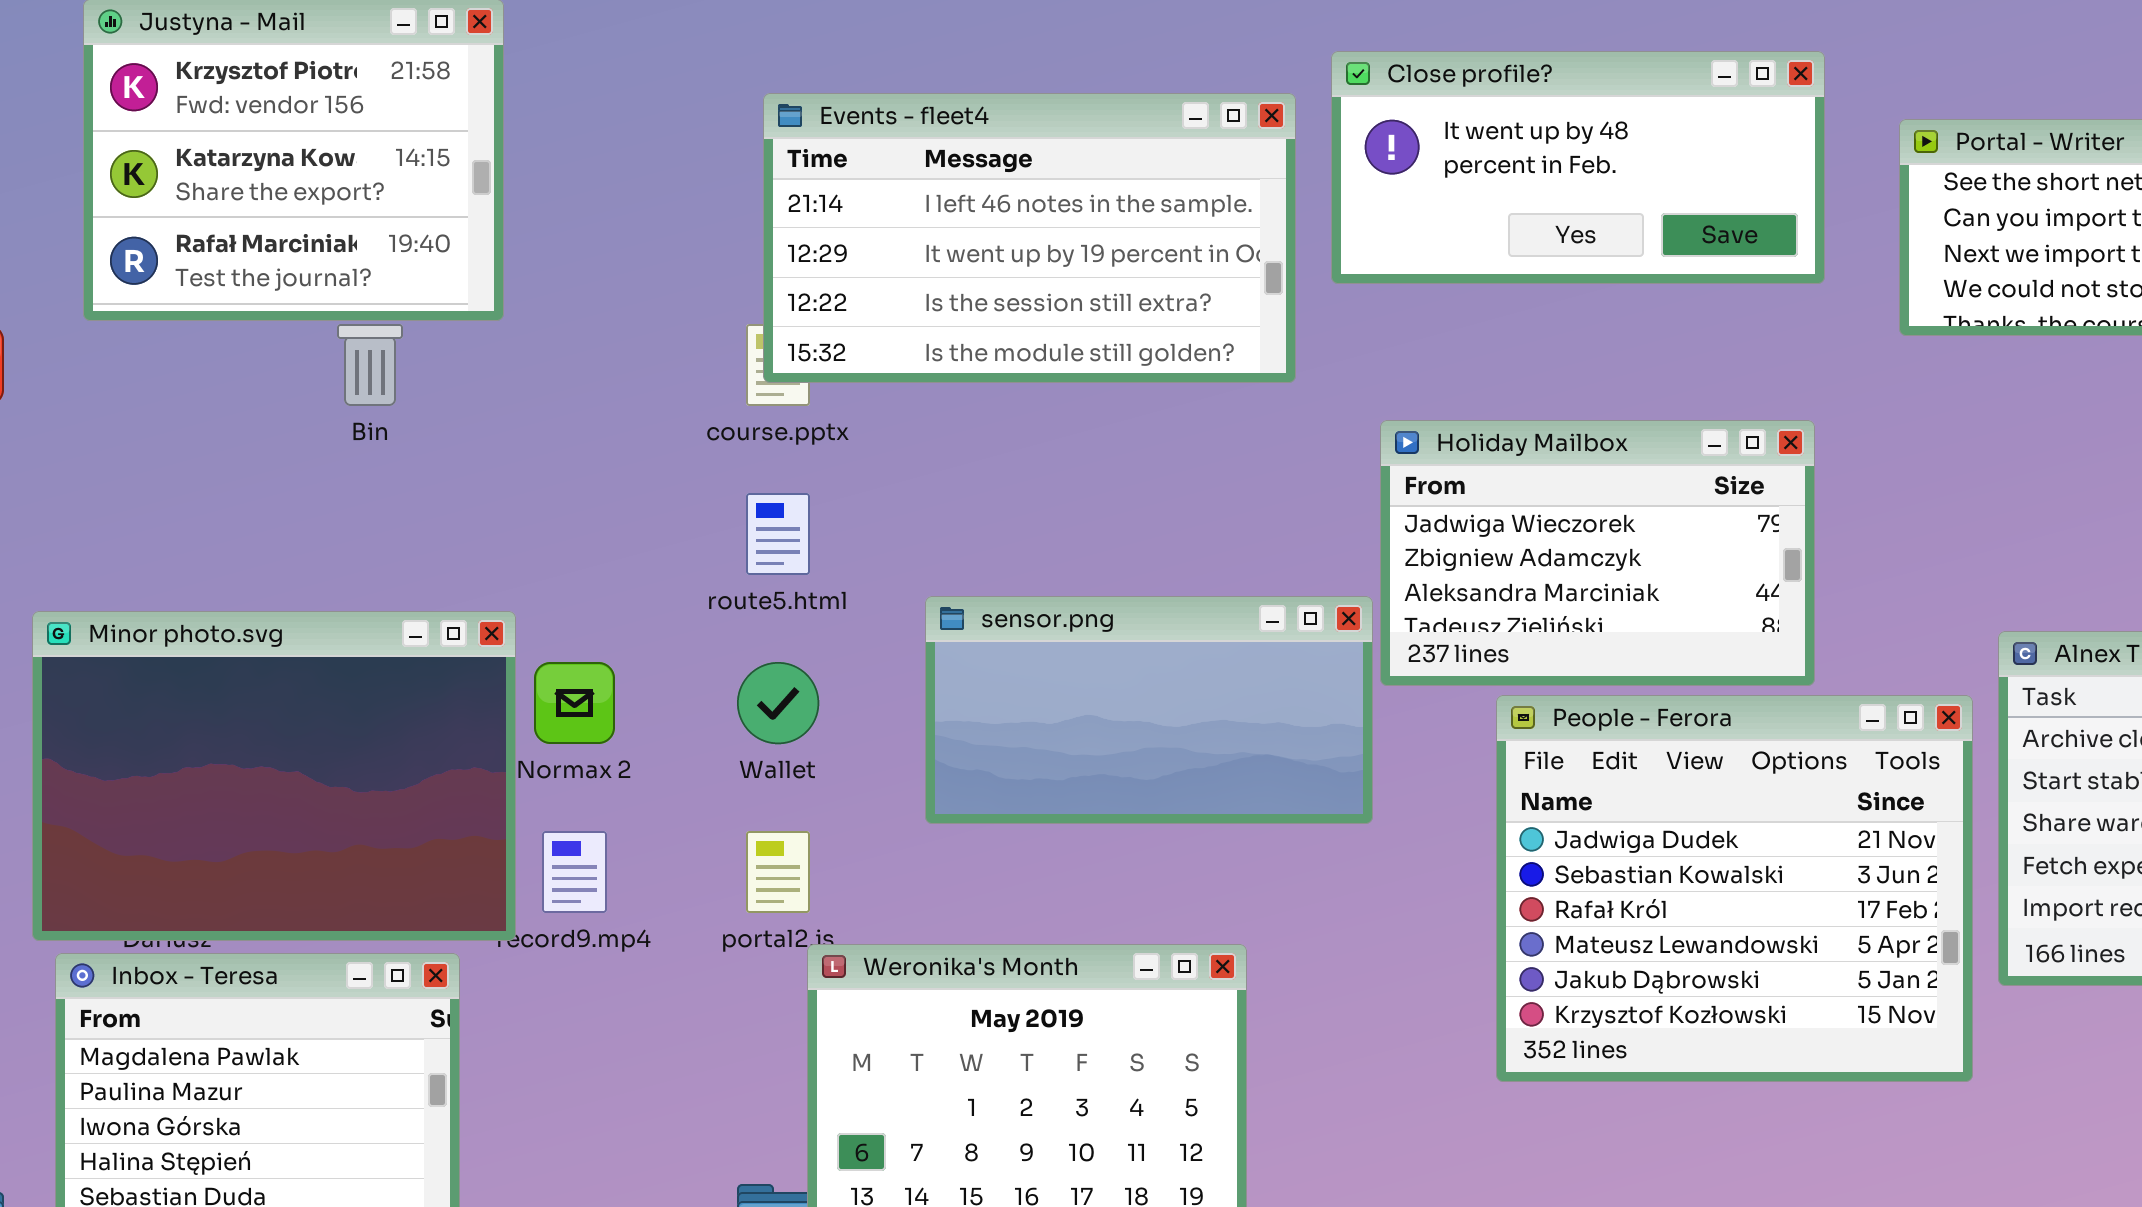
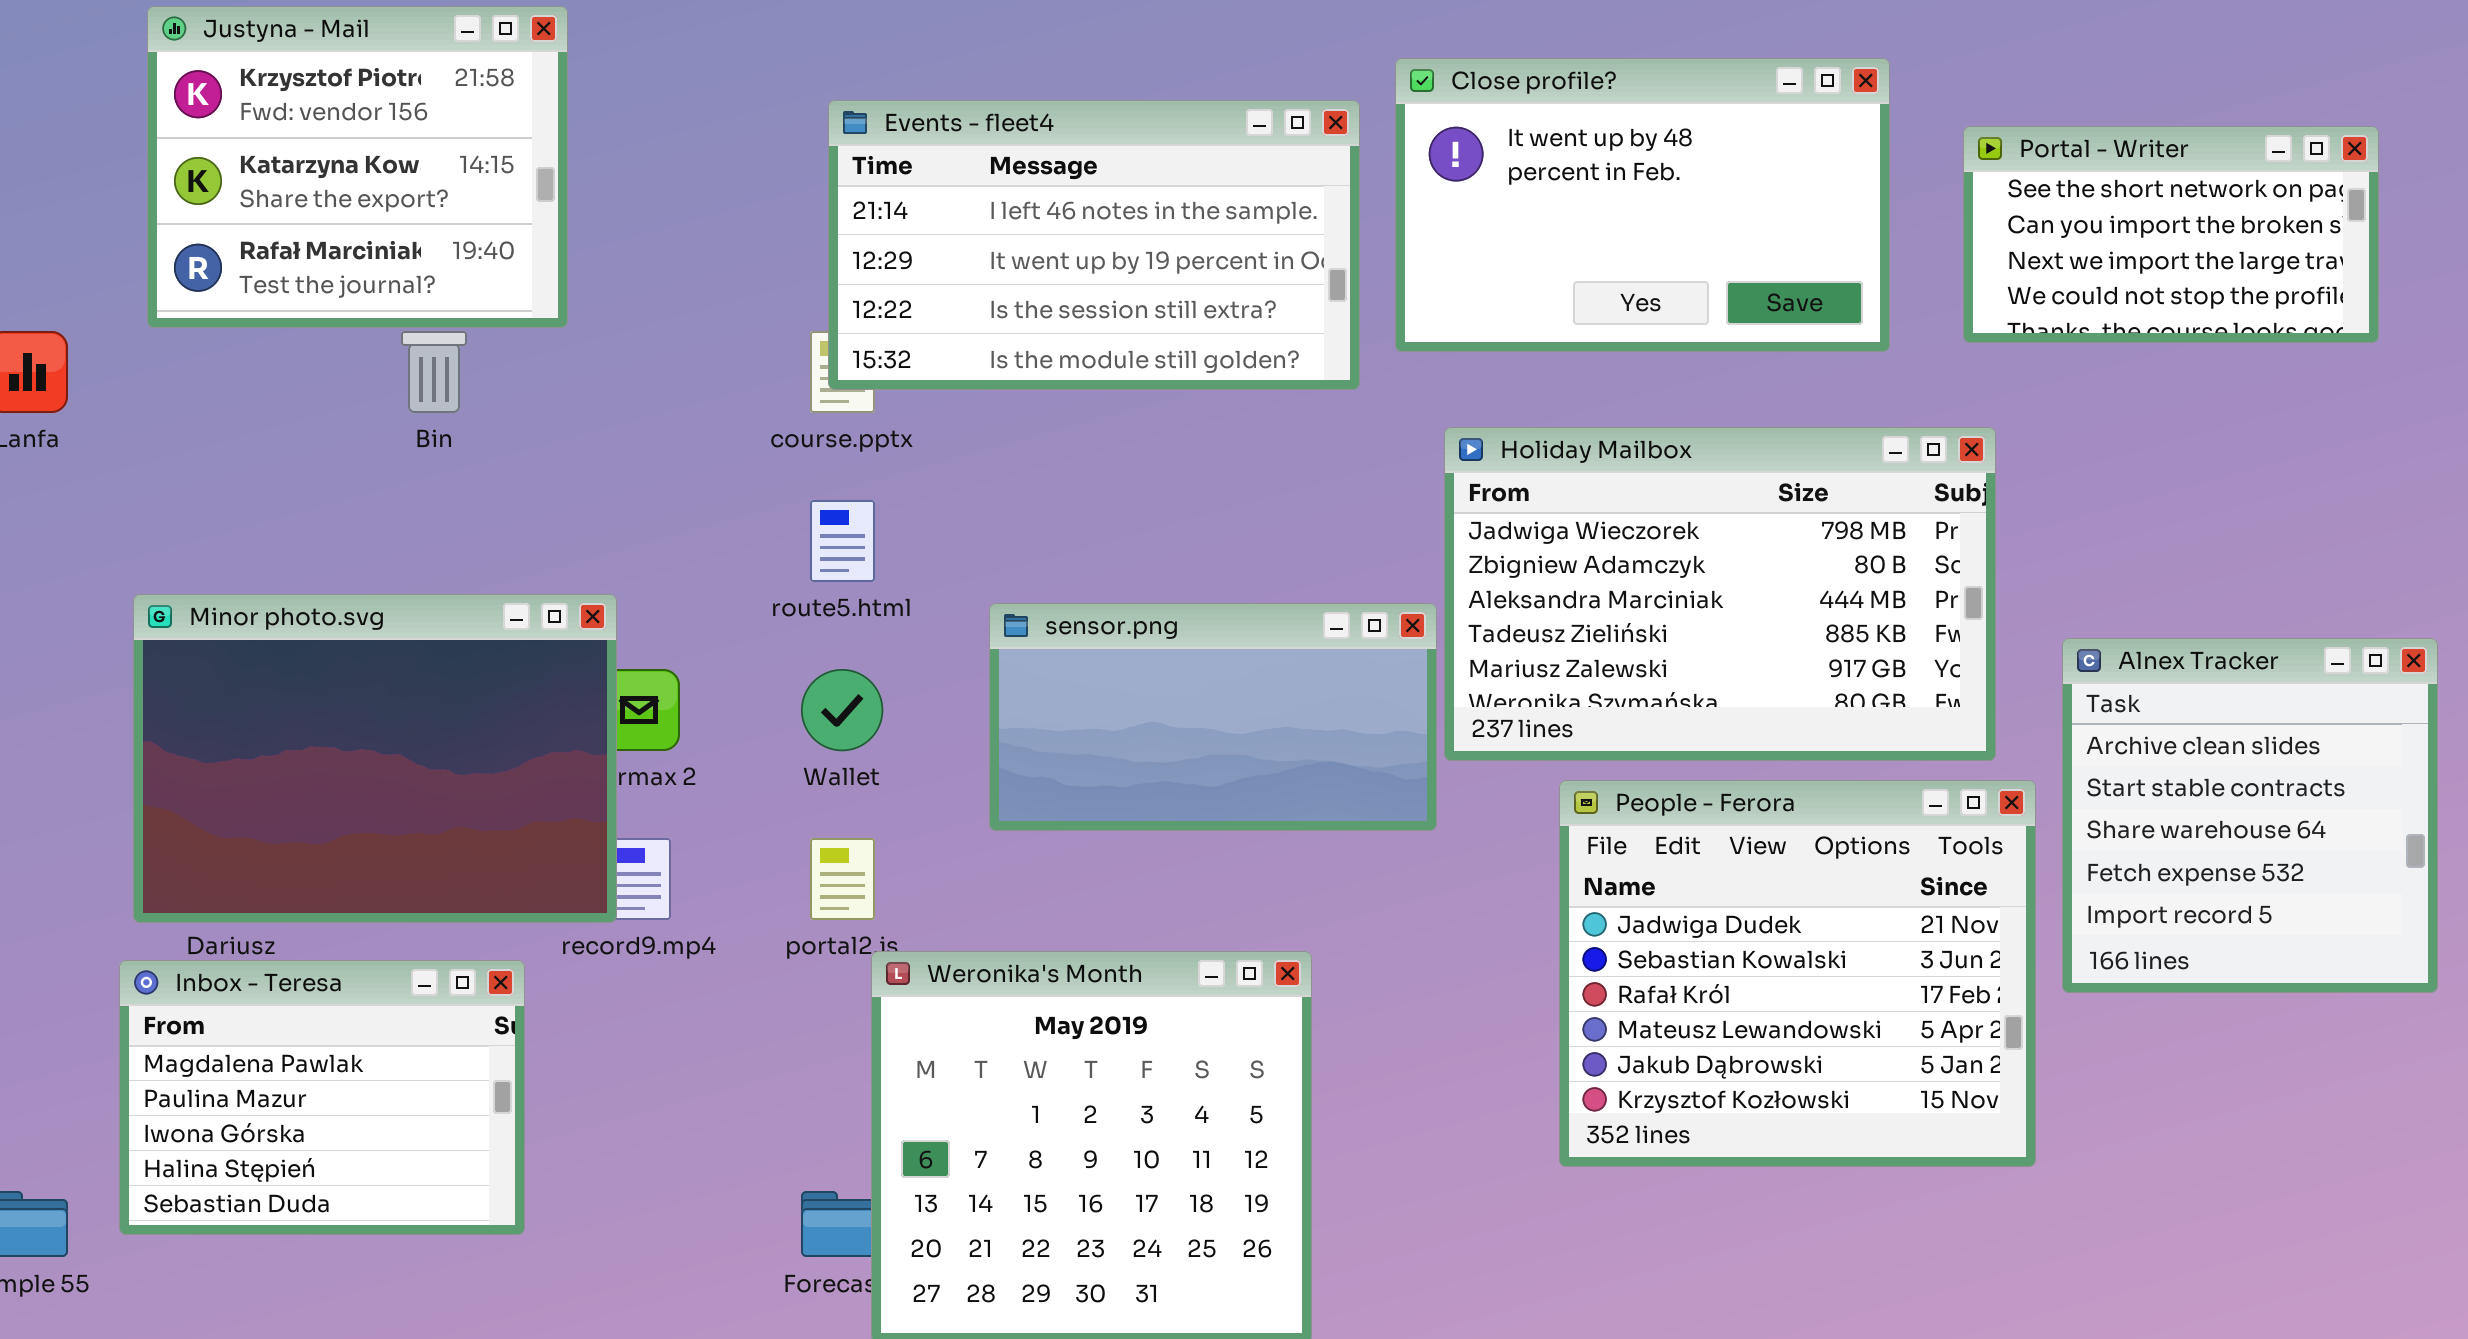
Close profile?: [1331,51,1825,284] -> [1395,58,1890,352], resized
Holiday Mailbox: [1380,420,1815,686] -> [1444,427,1996,761], resized
Minor photo.svg: [32,611,516,941] -> [133,594,617,923], moved
People - Ferora: [1496,695,1973,1082] -> [1559,780,2036,1167], moved

